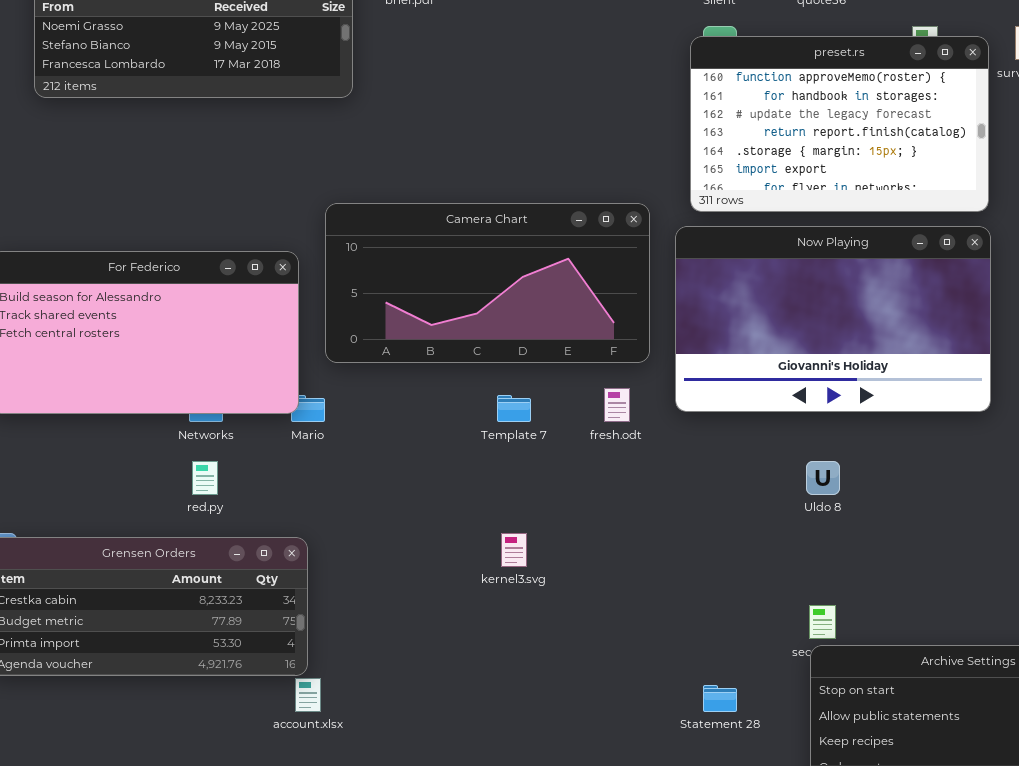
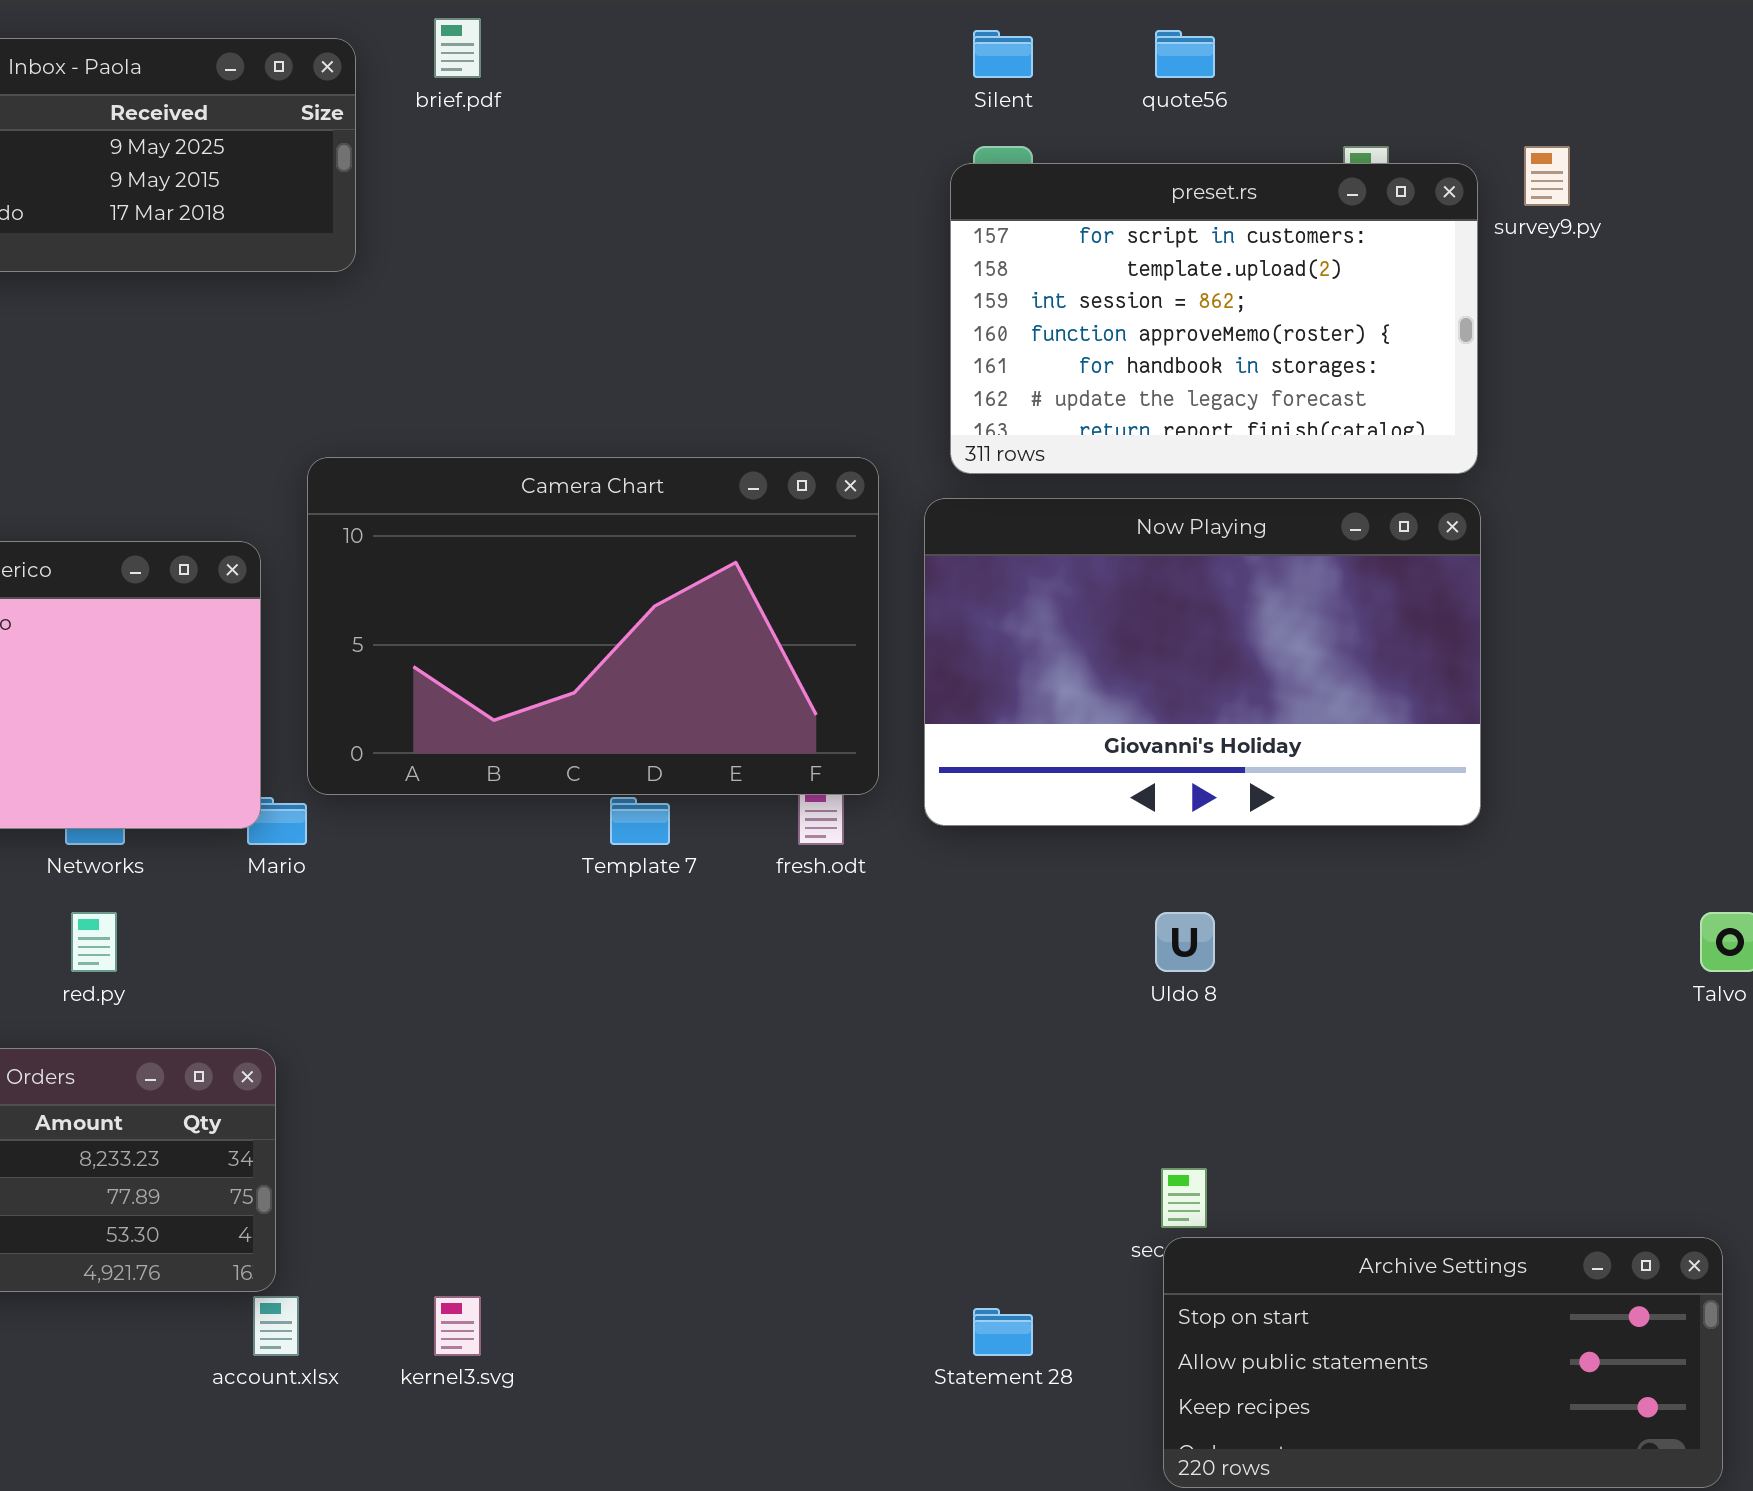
preset.rs: [690,36,989,212] -> [950,163,1478,474], scrolled up 3 rows
Camera Chart: [325,203,650,363] -> [307,457,879,795], resized
kernel3.svg: [501,533,527,567] -> [434,1296,481,1356], moved

